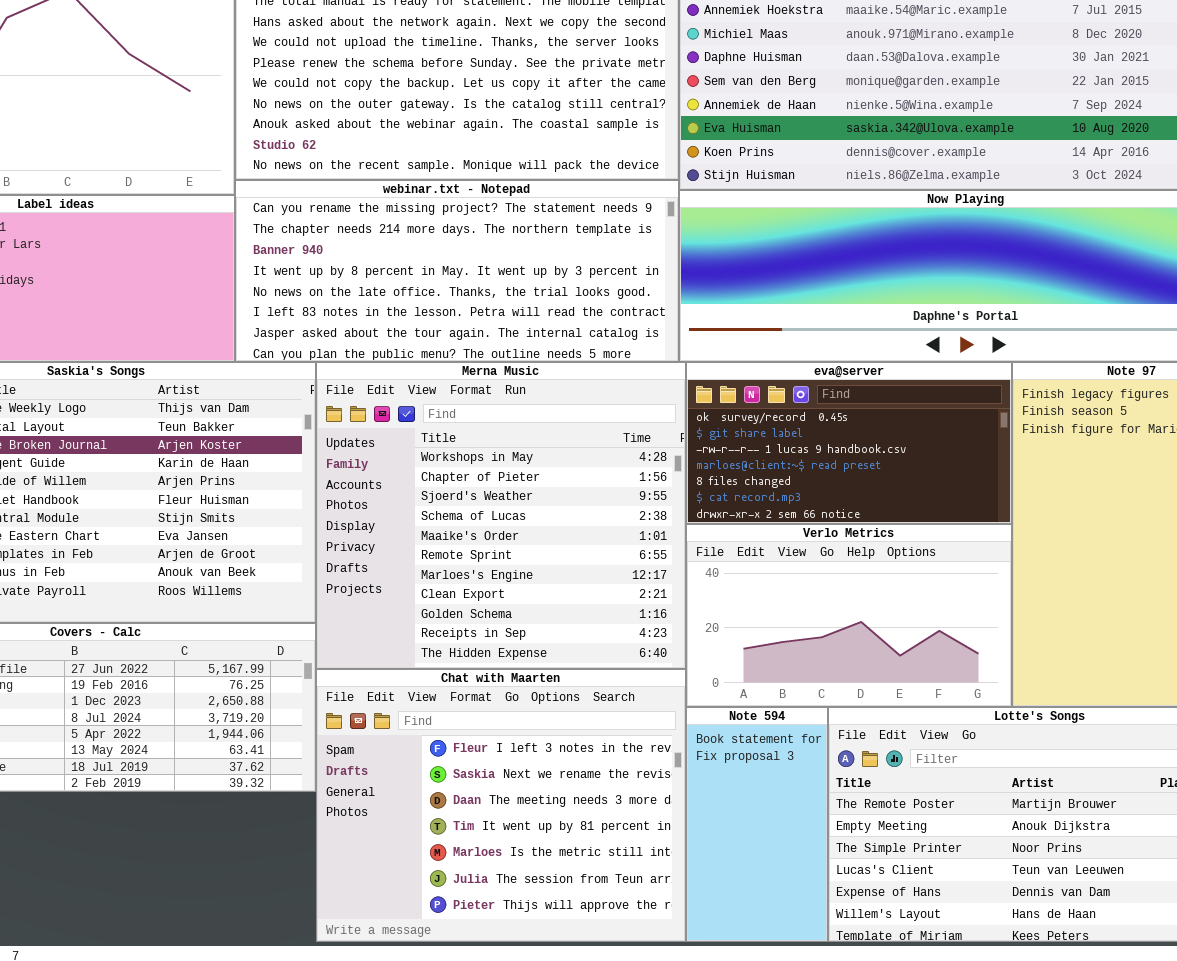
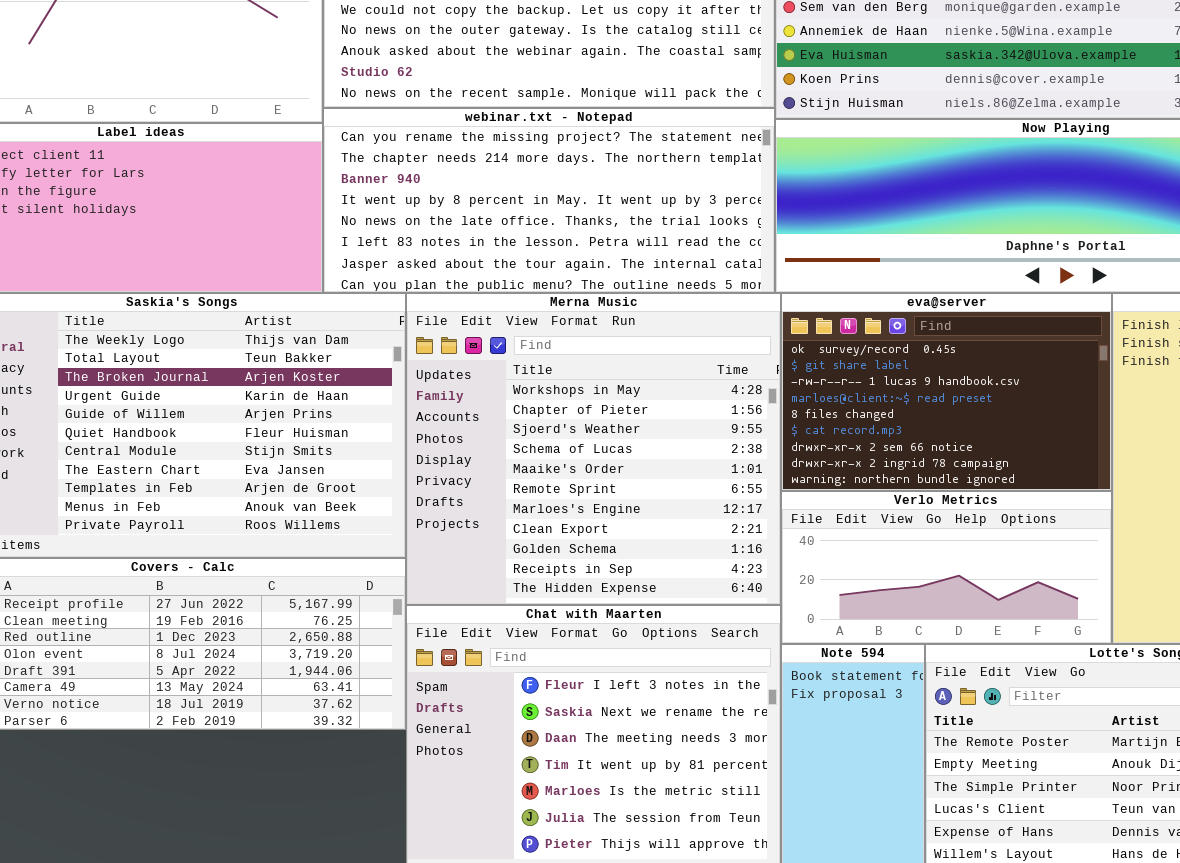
eva@server: [686,362,1012,524] -> [781,293,1112,491], resized
Verlo Metrics: [686,524,1012,707] -> [781,491,1112,644], resized

